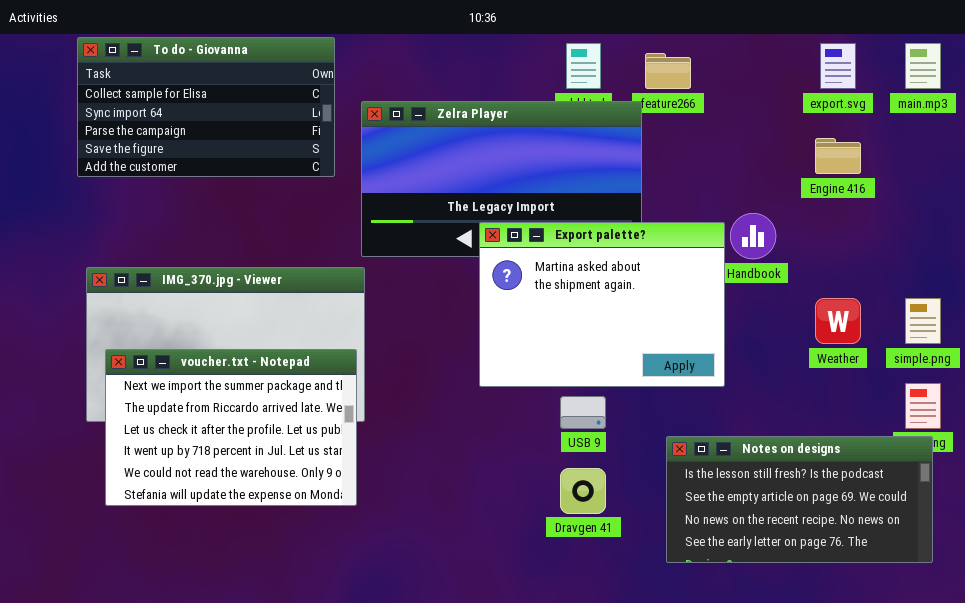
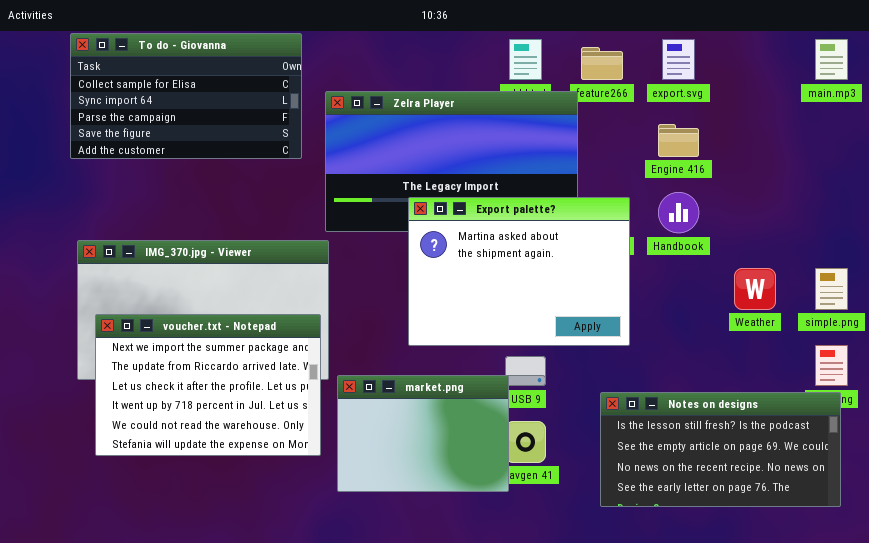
export.svg: [820,43,856,89] -> [662,39,695,80], moved
Engine 416: [815,138,861,174] -> [658,124,699,157], moved
Export palette?: [479,222,725,387] -> [408,197,630,346], moved
market.png: none -> [337,375,509,492], opened

